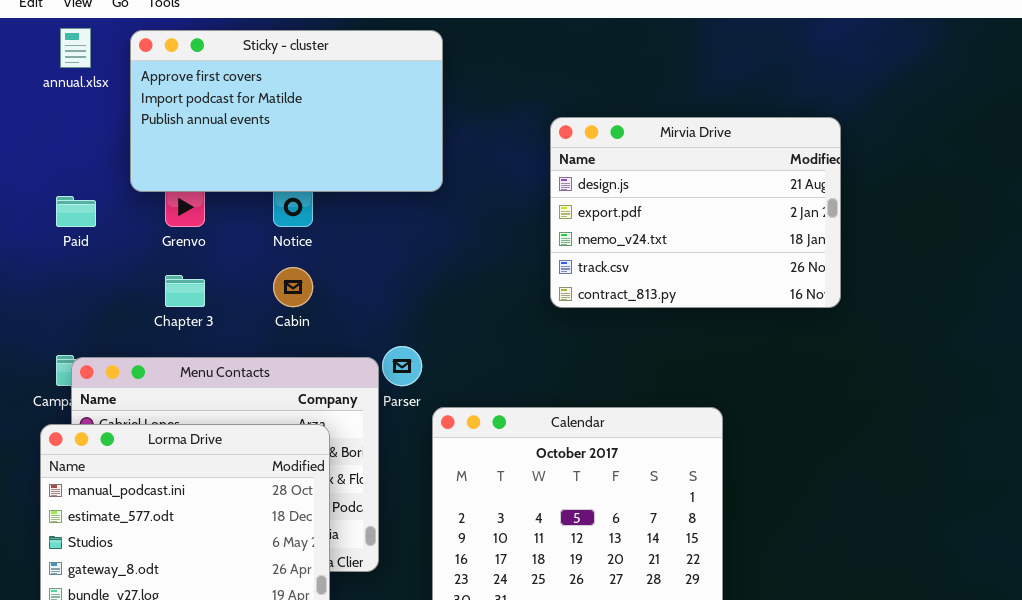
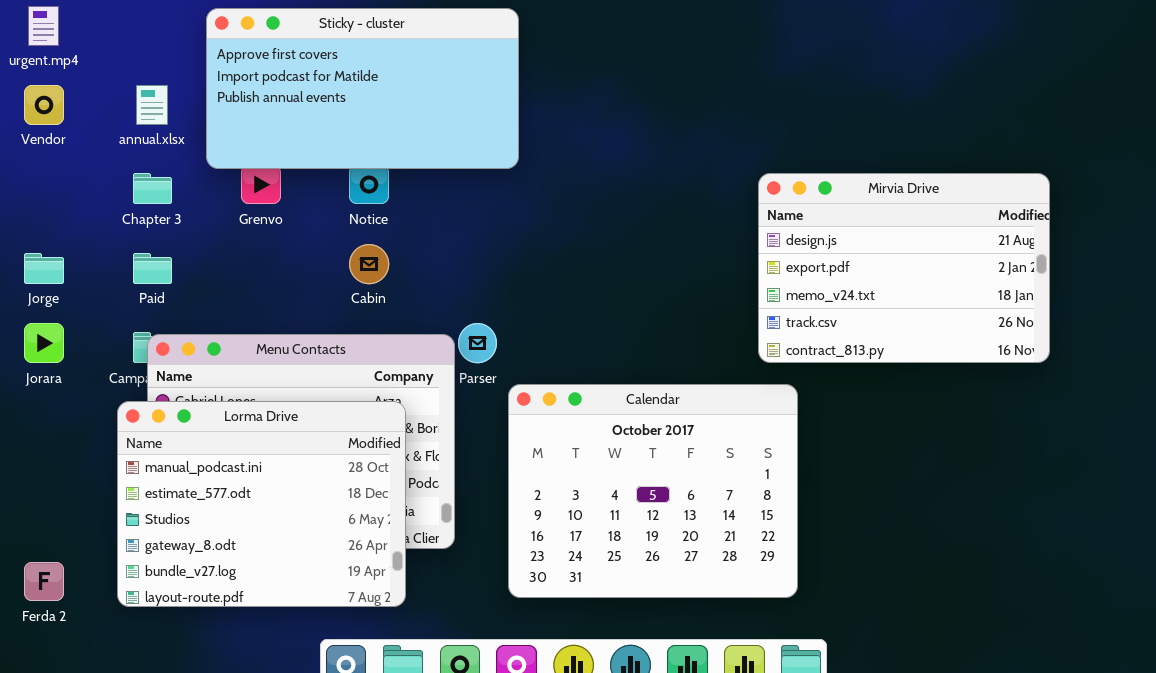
annual.xlsx: [60,28,91,68] -> [136,85,168,125], moved
Mirvia Drive: [550,117,841,308] -> [758,173,1050,363], moved
Paid: [56,196,96,227] -> [133,253,172,284], moved
Chapter 3: [165,275,205,307] -> [133,173,172,204], moved

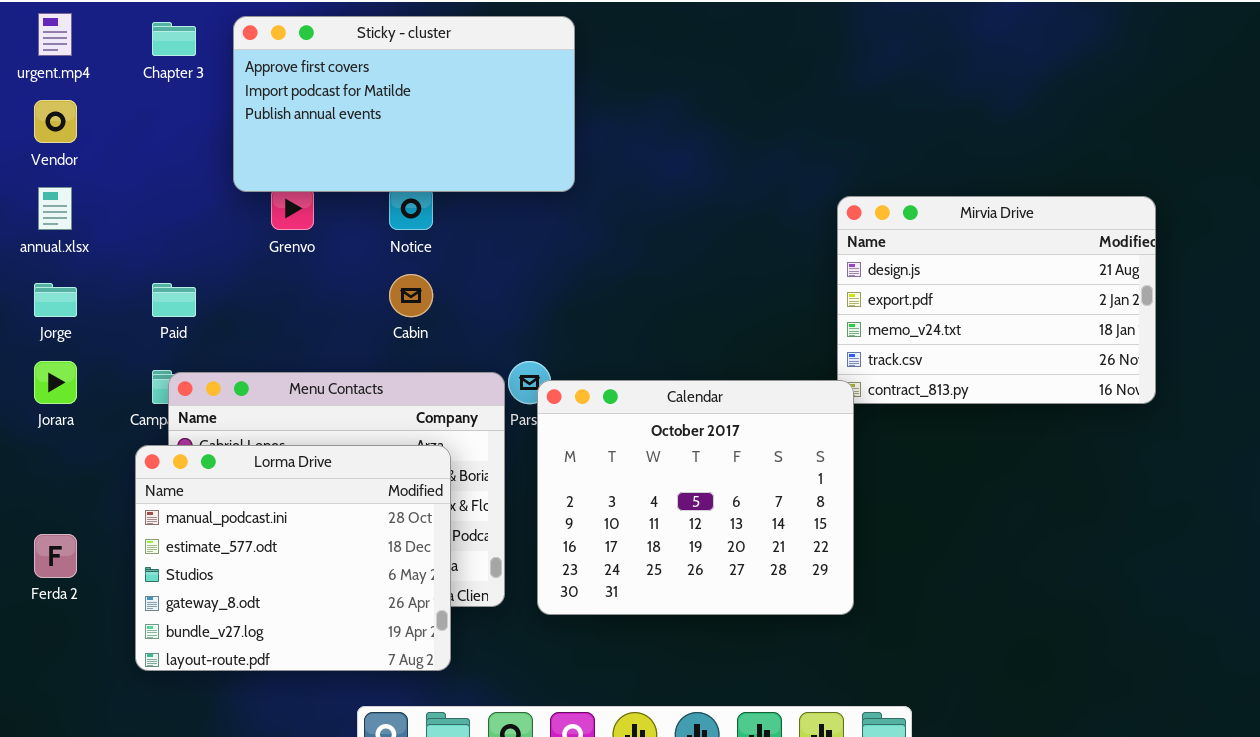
annual.xlsx: [136,85,168,125] -> [38,187,72,230], moved
Chapter 3: [133,173,172,204] -> [152,22,196,56], moved
Calendar: [508,384,798,598] -> [537,380,854,615], moved
Ferda 2: [24,562,64,601] -> [34,534,77,578], moved

